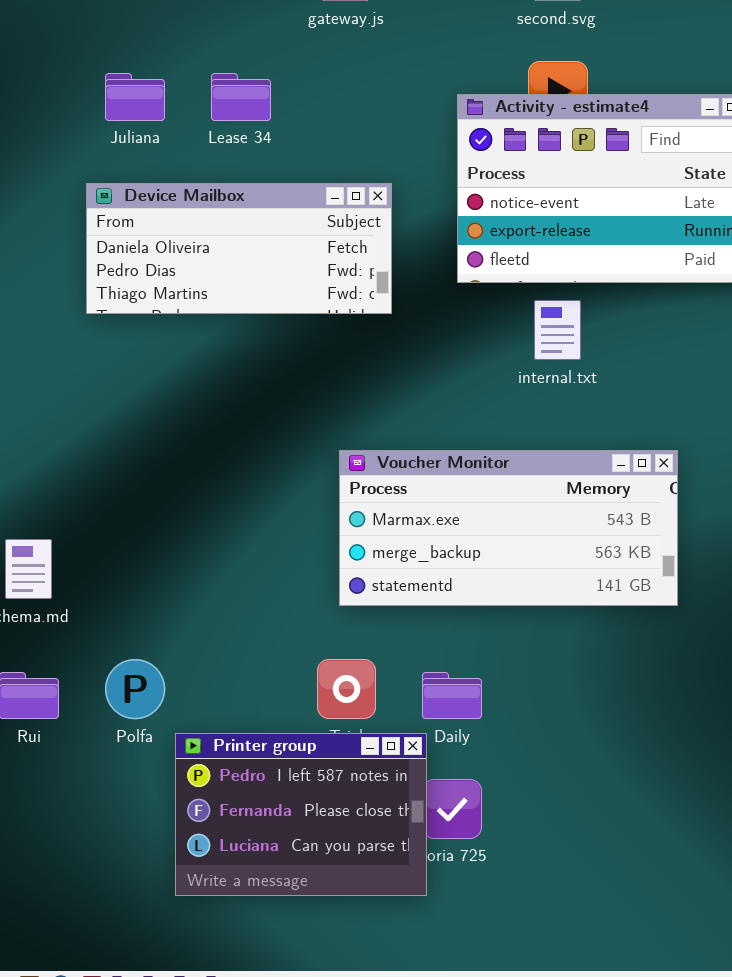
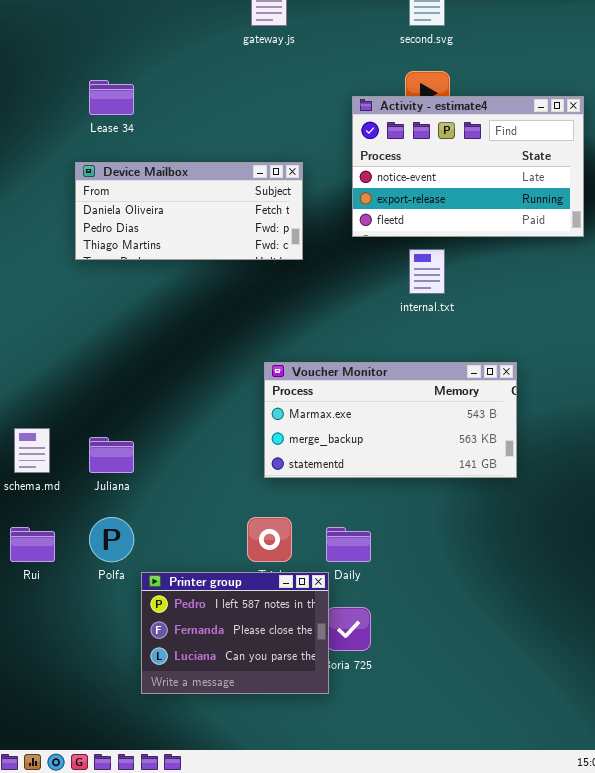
Juliana: [105,73,165,121] -> [89,437,134,473], moved
Lease 34: [211,73,271,121] -> [89,80,134,115], moved

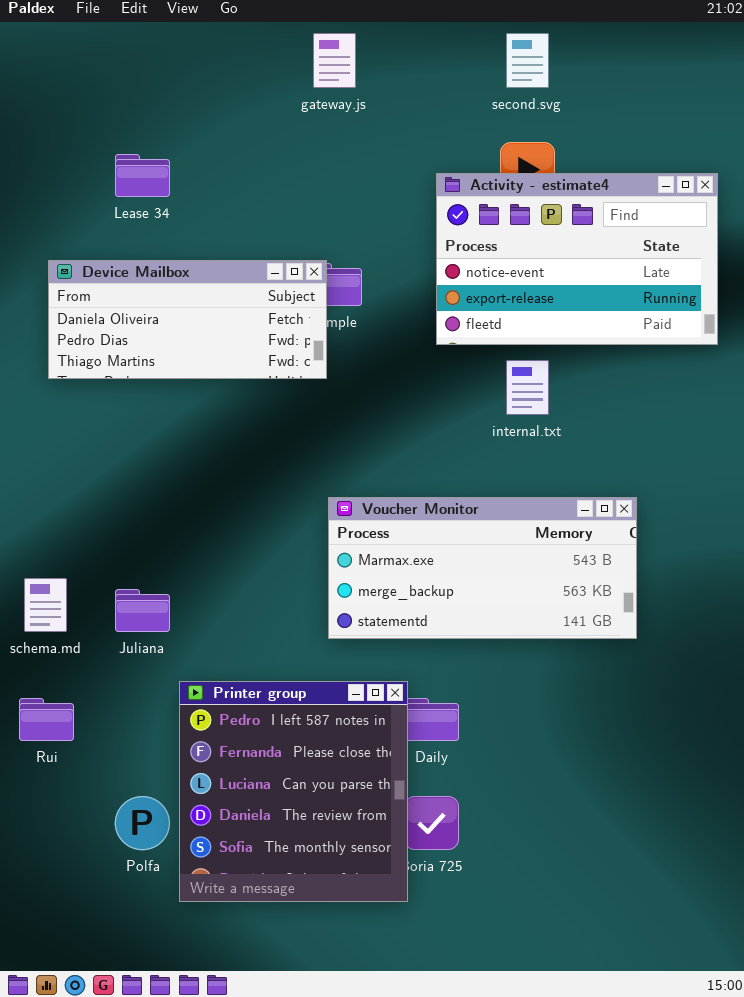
Device Mailbox: [75,162,303,260] -> [48,260,327,379], moved
Polfa: [89,517,134,562] -> [115,796,170,850], moved
Printer group: [141,572,329,694] -> [179,681,408,902], resized

